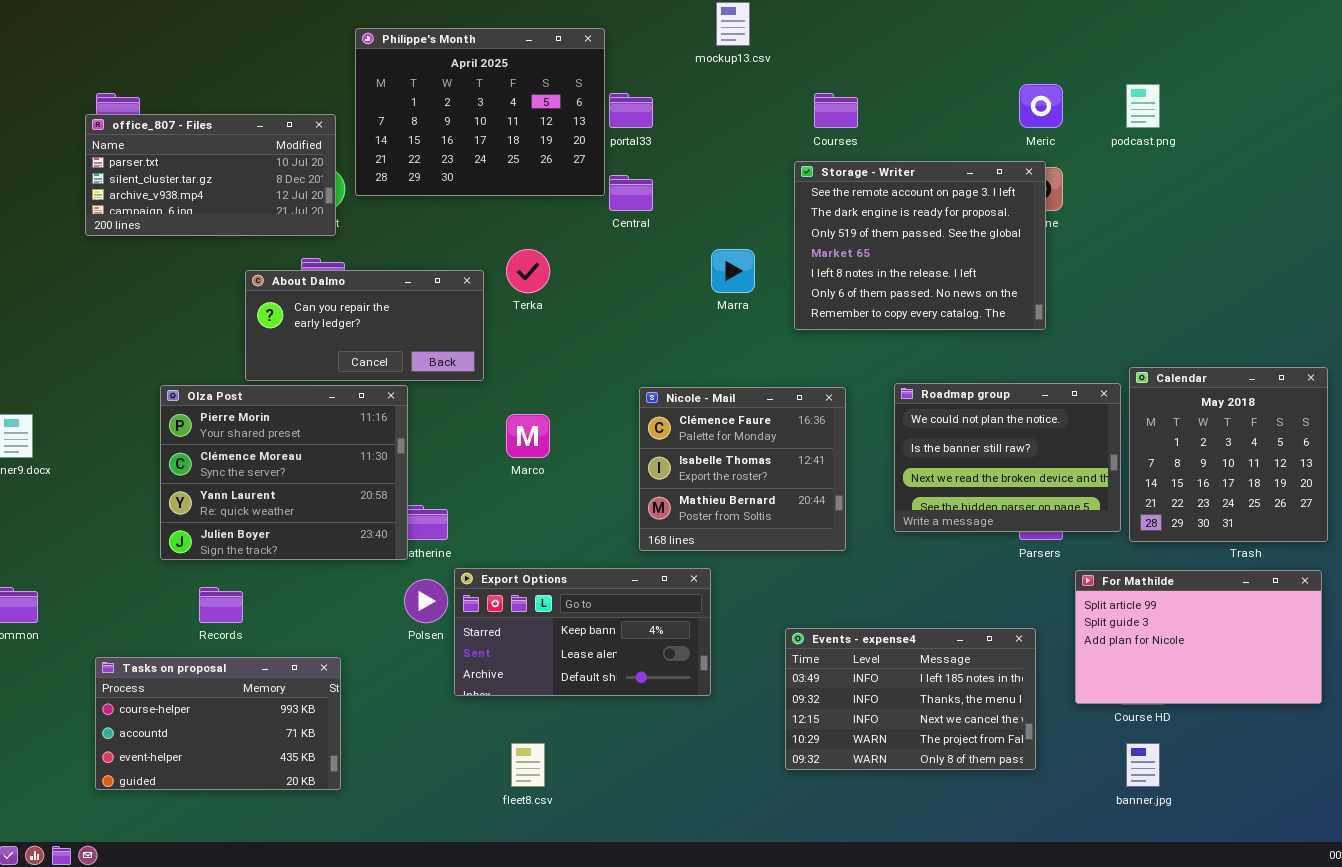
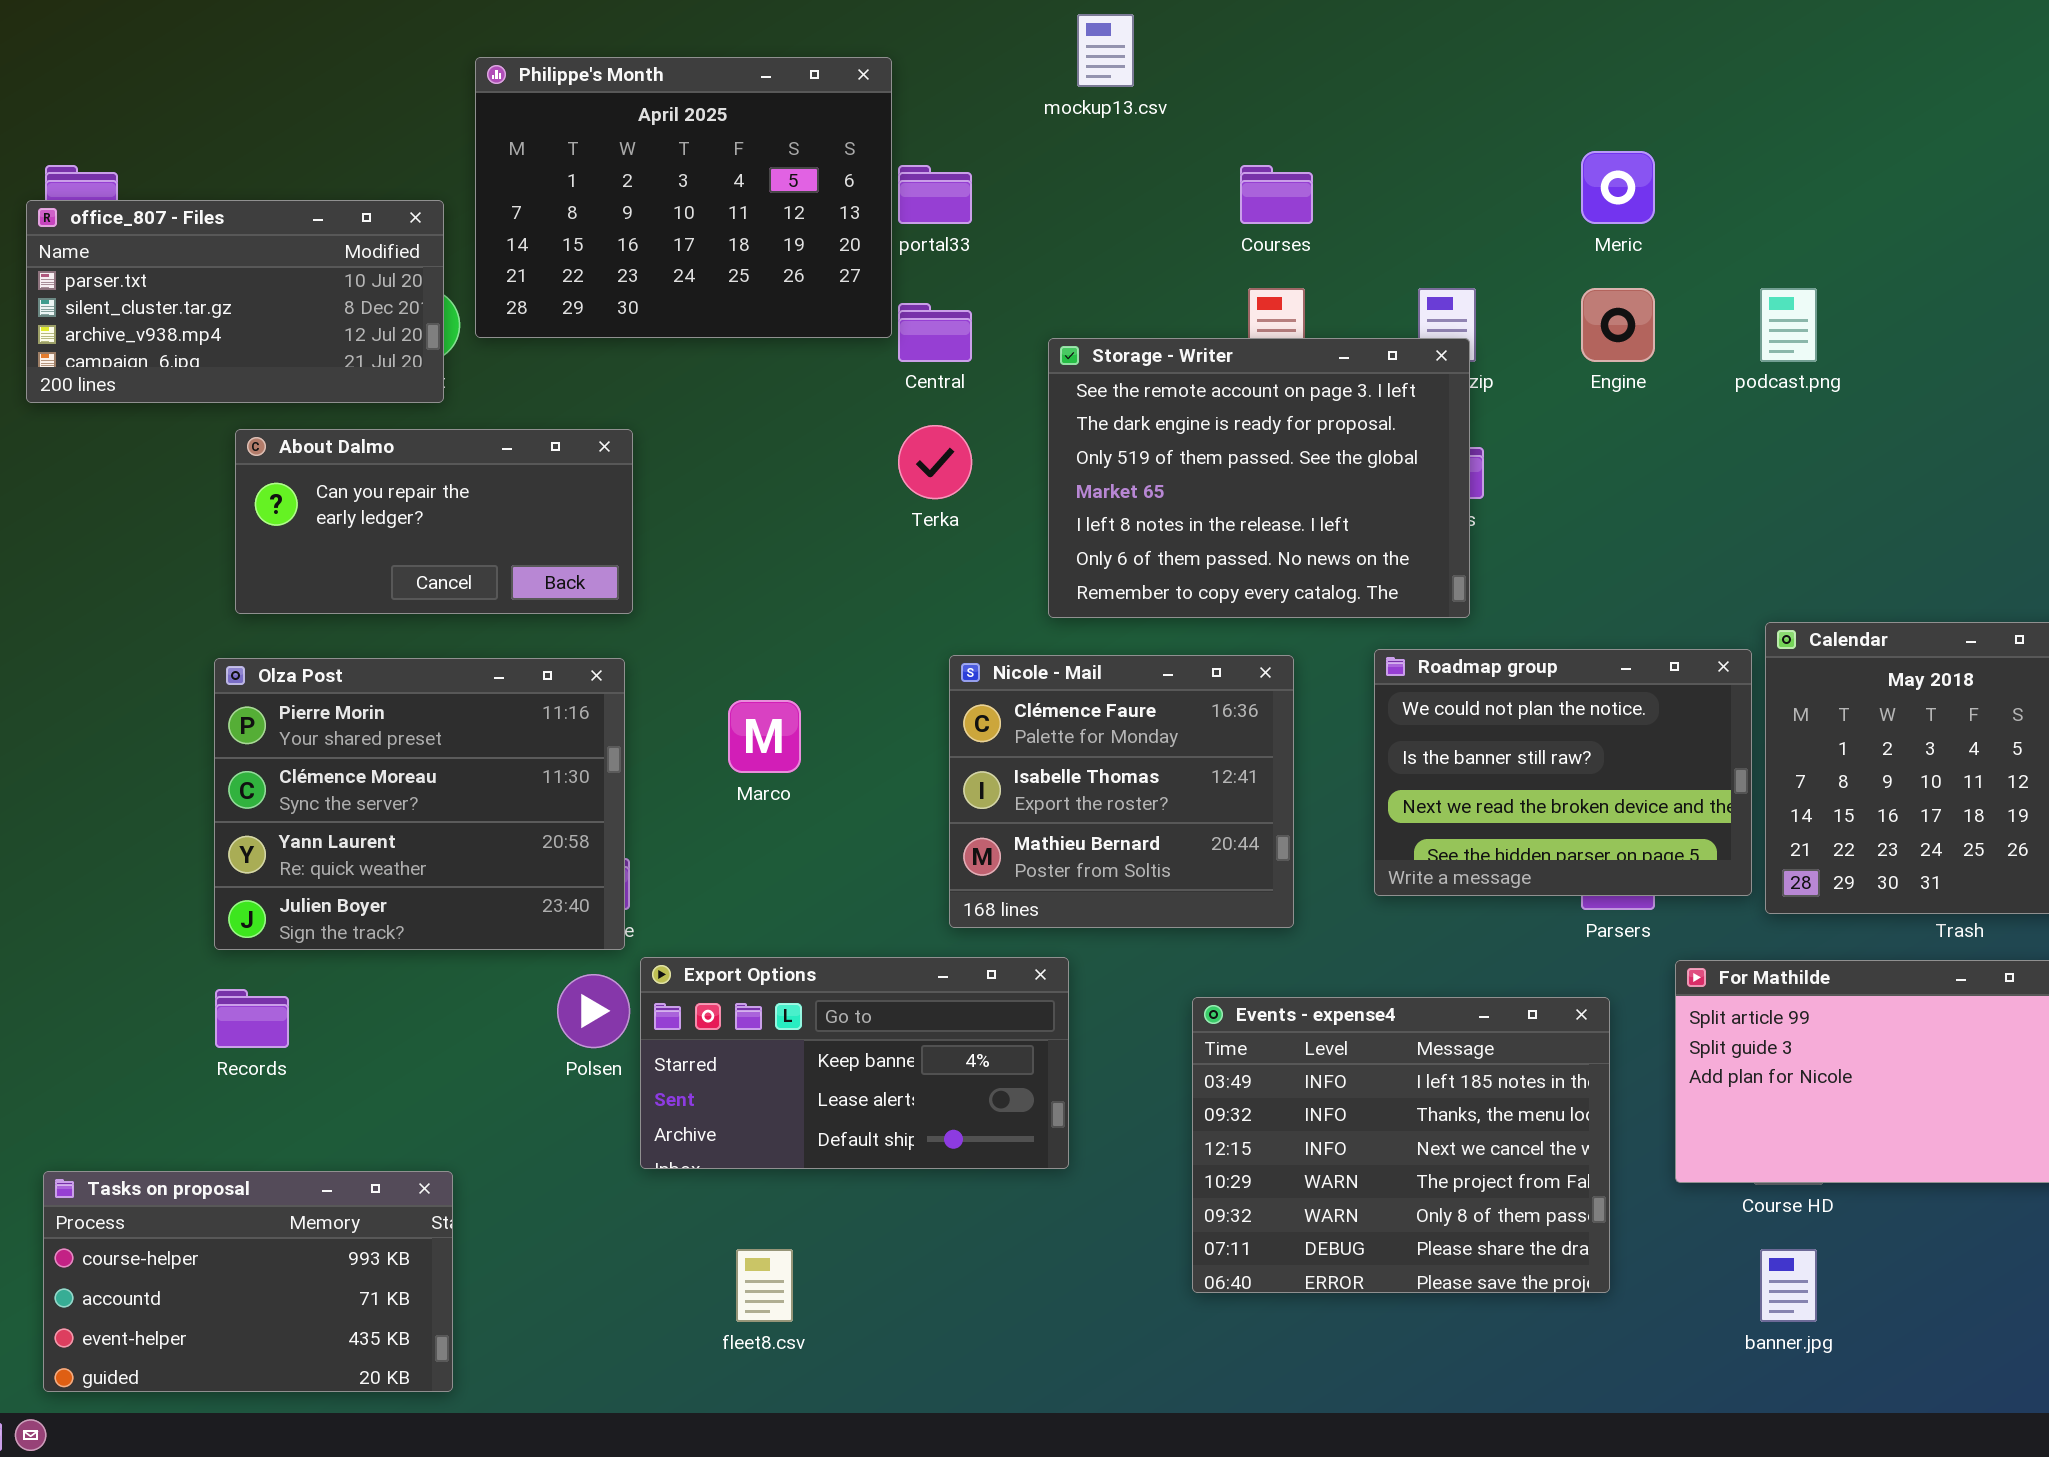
podcast.png: [1126,84,1160,128] -> [1760,288,1817,362], moved
Storage - Writer: [794,161,1046,330] -> [1048,338,1470,618], moved
Terka: [506,249,550,293] -> [898,425,972,499], moved
About Dalmo: [245,270,484,381] -> [235,429,633,614], moved
Olza Post: [160,385,408,560] -> [214,658,625,950], moved
Events - expense4: [785,628,1036,770] -> [1192,997,1610,1293], resized
Tasks on proposal: [95,657,341,790] -> [43,1171,453,1392], moved

